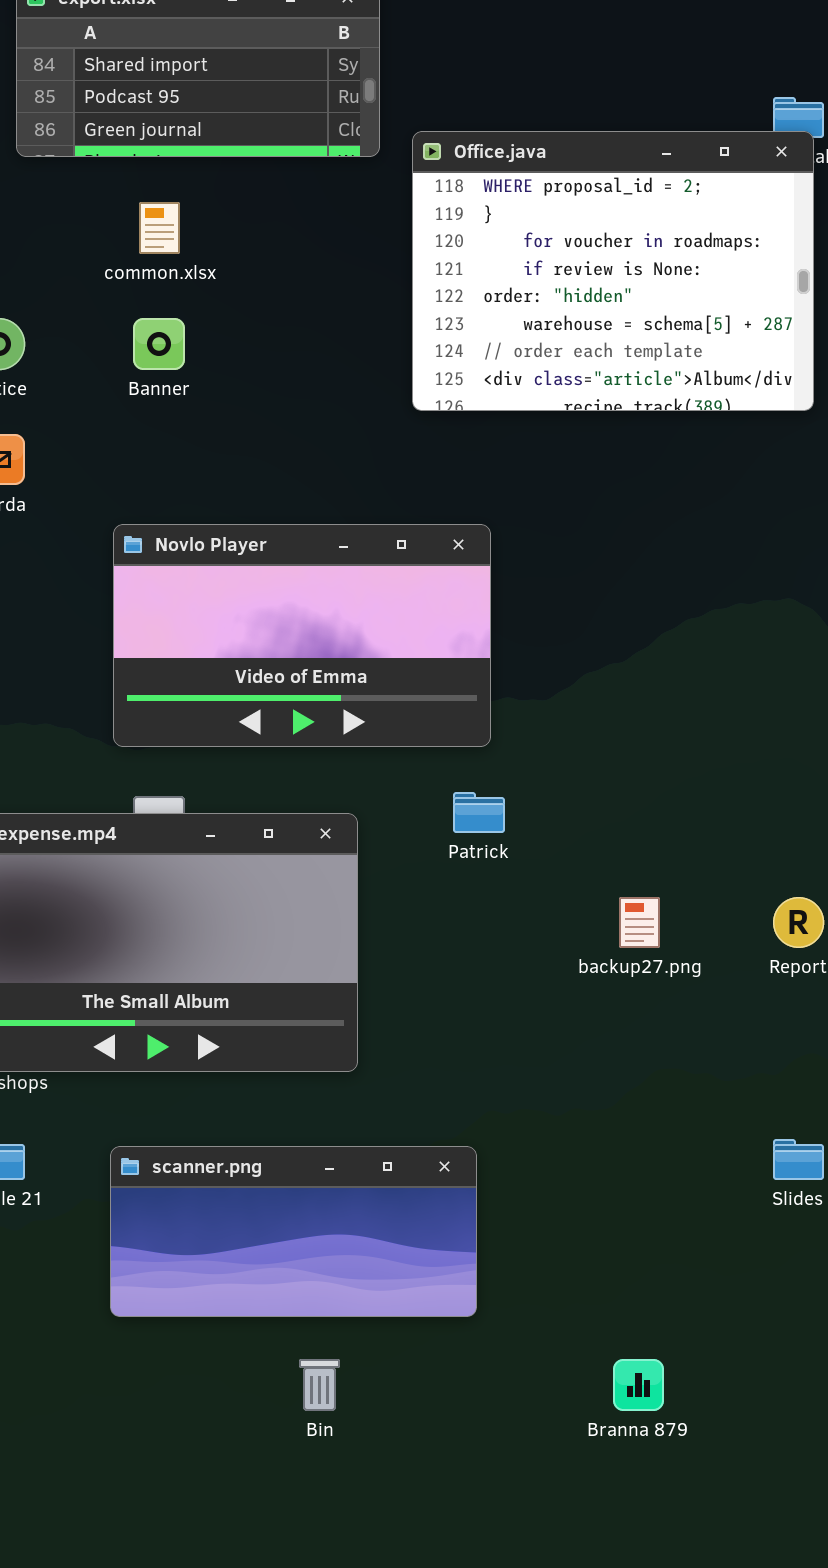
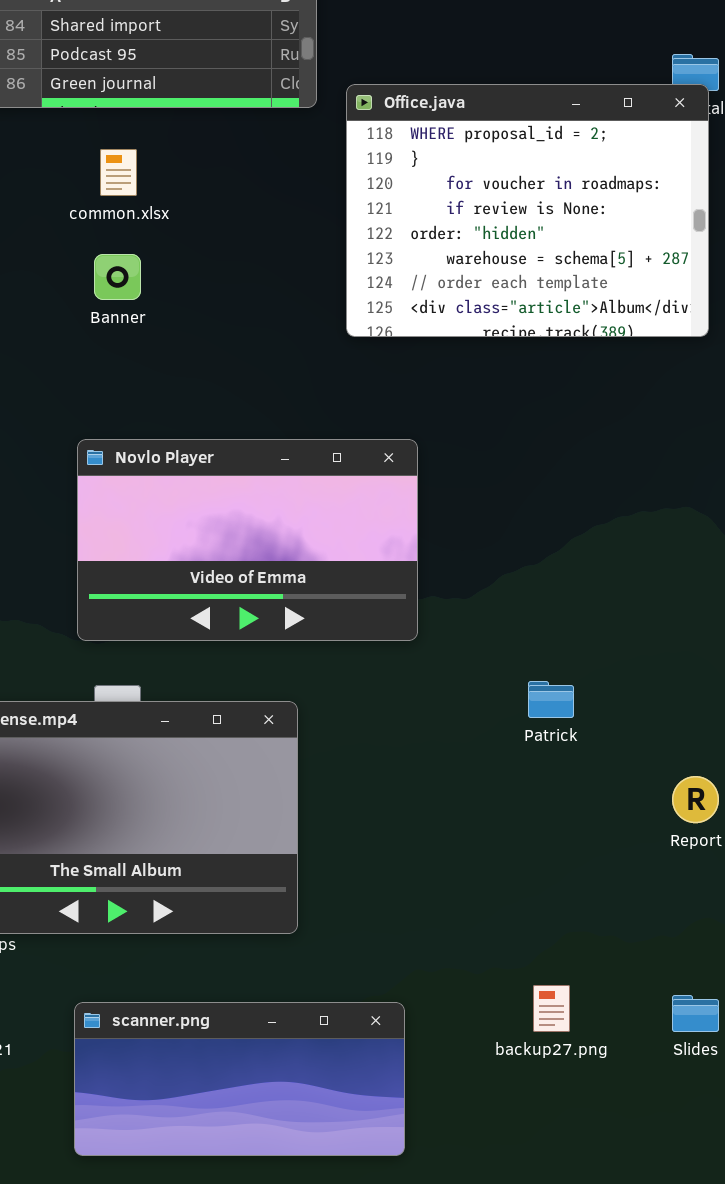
Patrick: [453,792,505,833] -> [528,681,574,718], moved
backup27.png: [619,897,660,948] -> [533,985,570,1032], moved

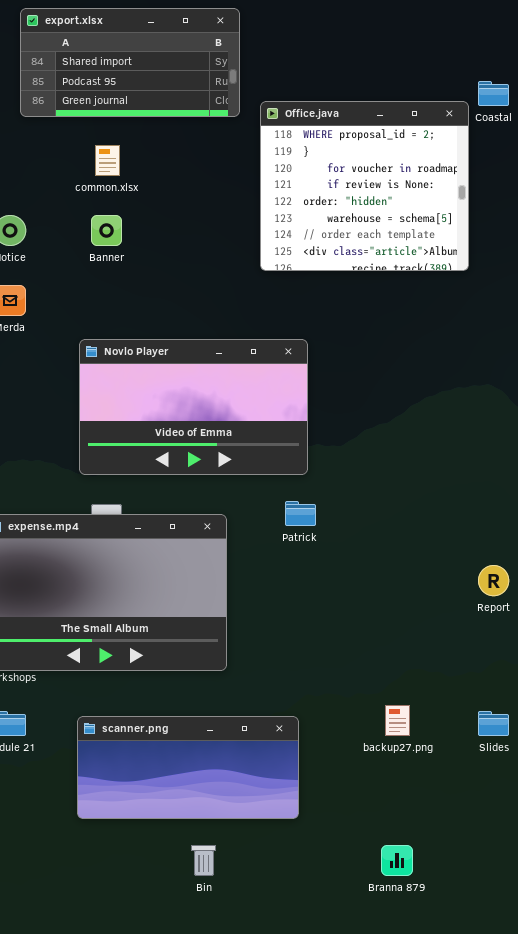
Office.java: [346,84,709,337] -> [260,101,469,271], resized
Patrick: [528,681,574,718] -> [285,501,316,526], moved

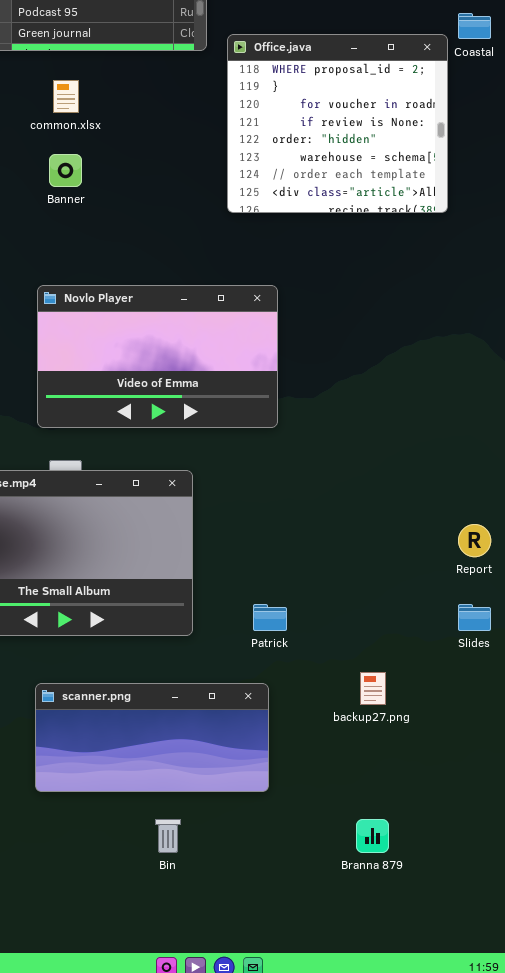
Patrick: [285,501,316,526] -> [253,604,287,631], moved
Slides: [478,711,509,736] -> [458,604,491,631], moved

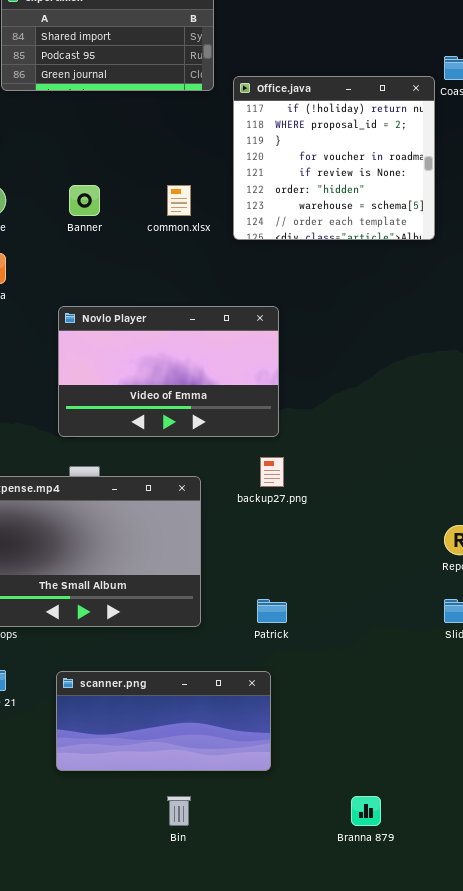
Office.java: [227,34,448,213] -> [233,76,435,240], scrolled up 1 row
common.xlsx: [53,80,79,113] -> [167,185,191,216], moved
backup27.png: [360,672,386,705] -> [260,457,284,487], moved

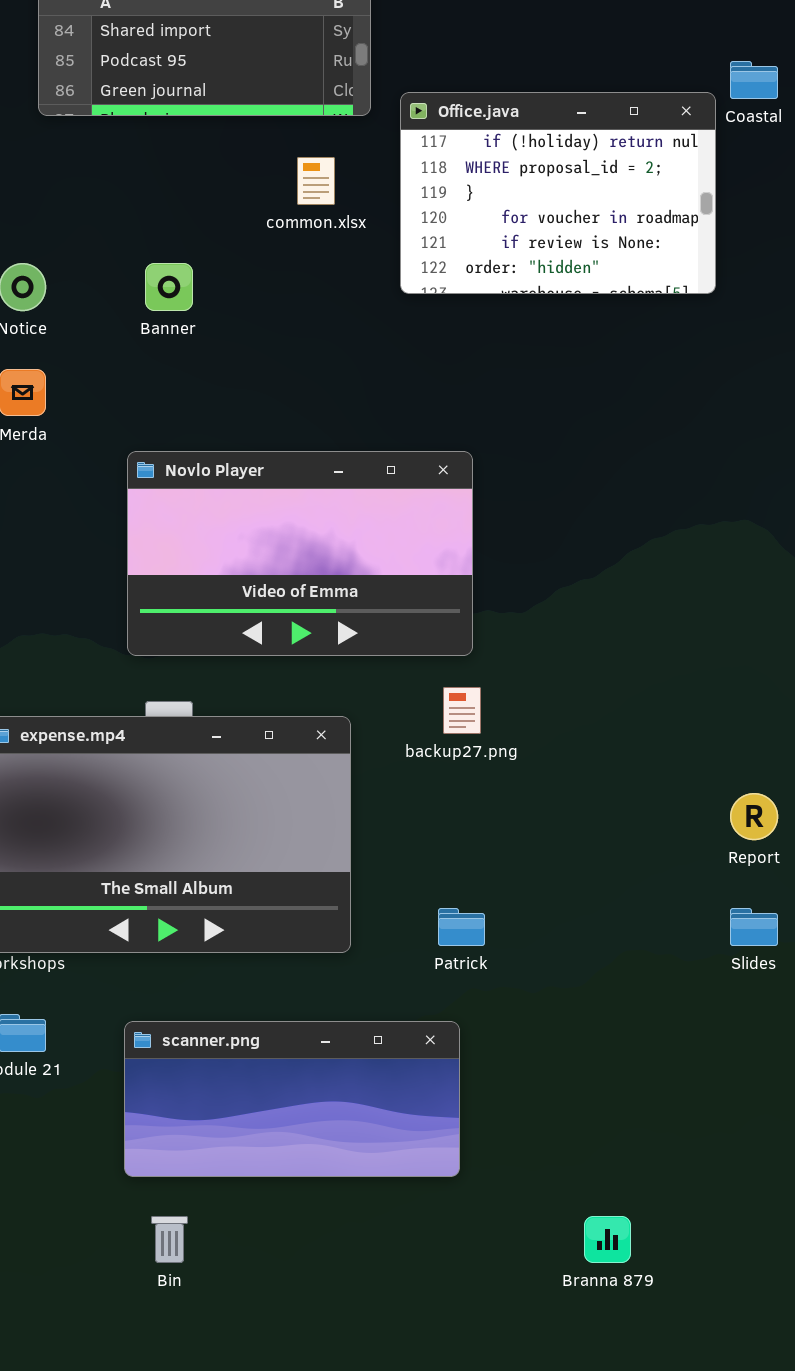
Office.java: [233,76,435,240] -> [400,92,716,294], resized
common.xlsx: [167,185,191,216] -> [297,157,335,205], moved
Bin: [167,796,191,826] -> [151,1216,188,1263], moved

